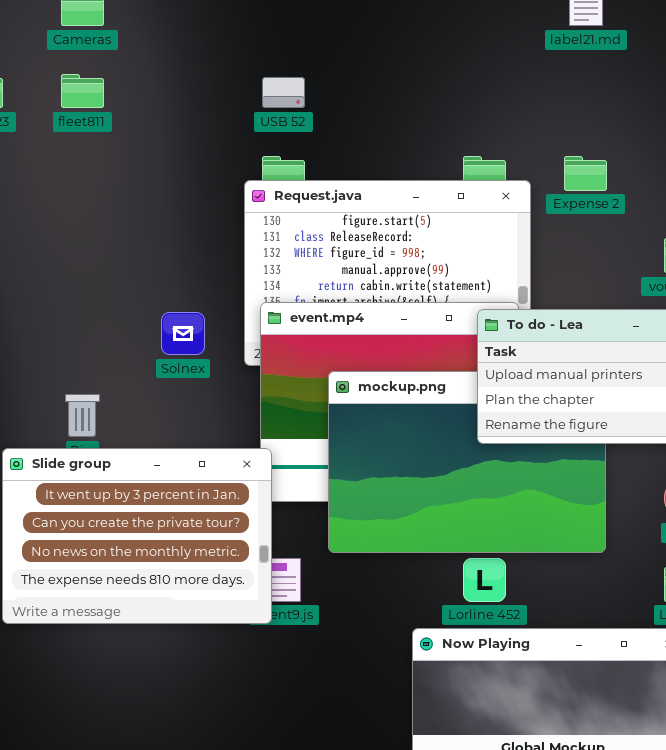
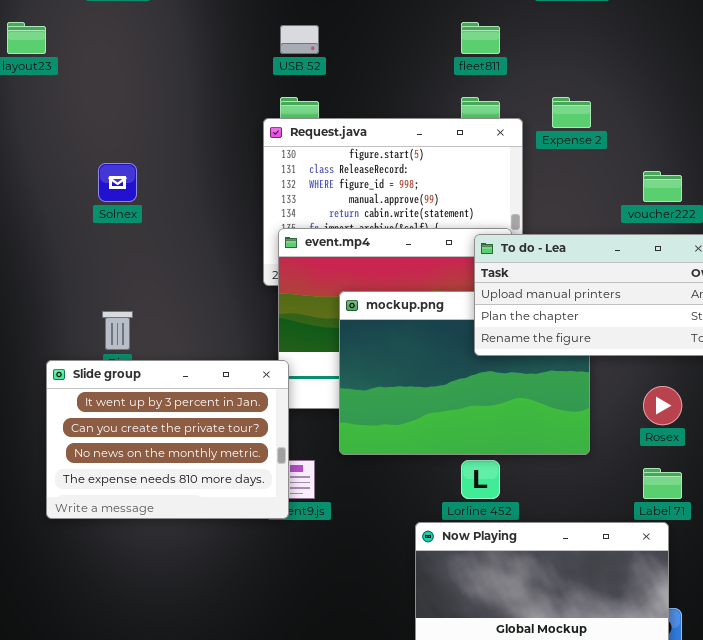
fleet811: [61,74,104,108] -> [461,22,500,54], moved
Solnex: [161,312,205,355] -> [98,163,137,202], moved

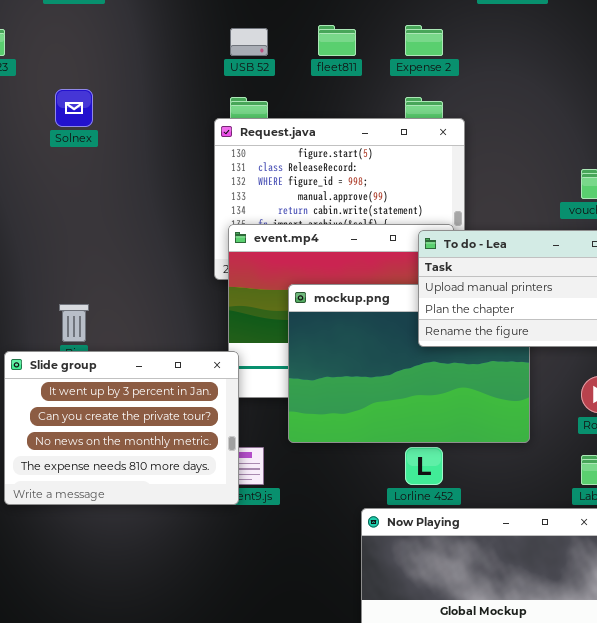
fleet811: [461,22,500,54] -> [318,25,356,56], moved
Expense 2: [552,97,591,128] -> [405,25,443,56], moved
Solnex: [98,163,137,202] -> [55,89,93,127], moved

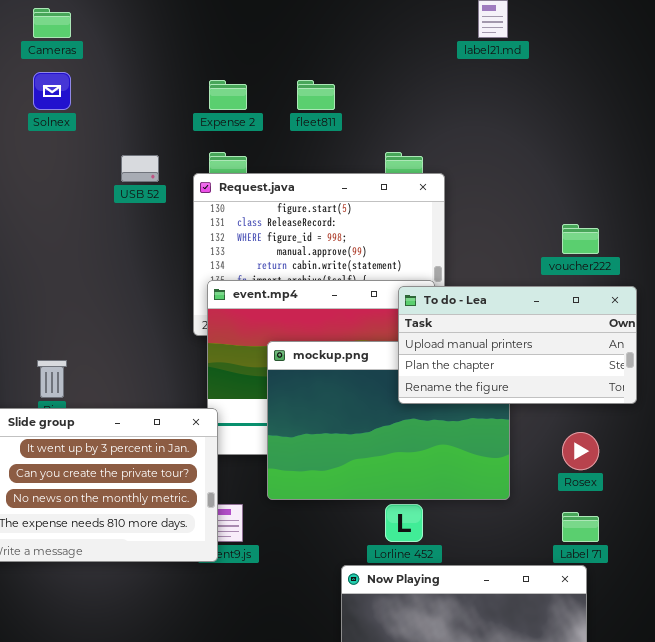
Expense 2: [405,25,443,56] -> [209,80,247,110], moved
USB 52: [230,28,268,56] -> [121,155,159,182], moved
Solnex: [55,89,93,127] -> [33,72,71,110], moved

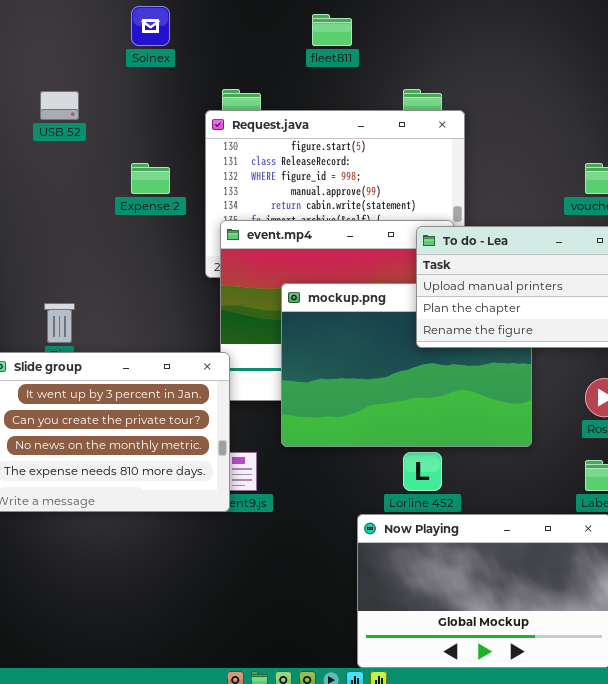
Solnex: [33,72,71,110] -> [131,6,170,46], moved
Expense 2: [209,80,247,110] -> [131,163,170,194], moved
USB 52: [121,155,159,182] -> [40,91,79,120], moved

